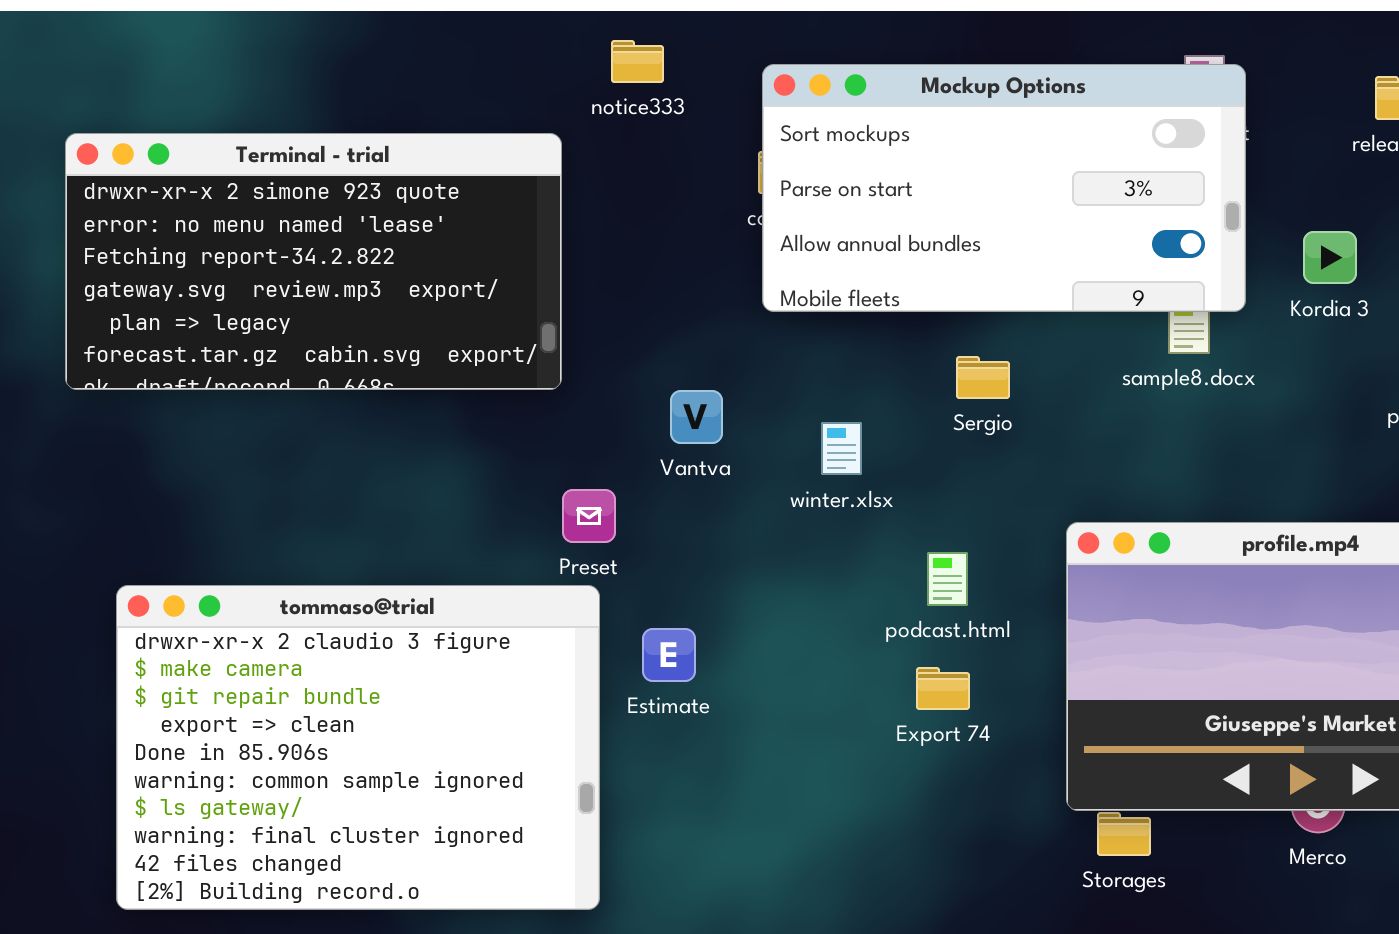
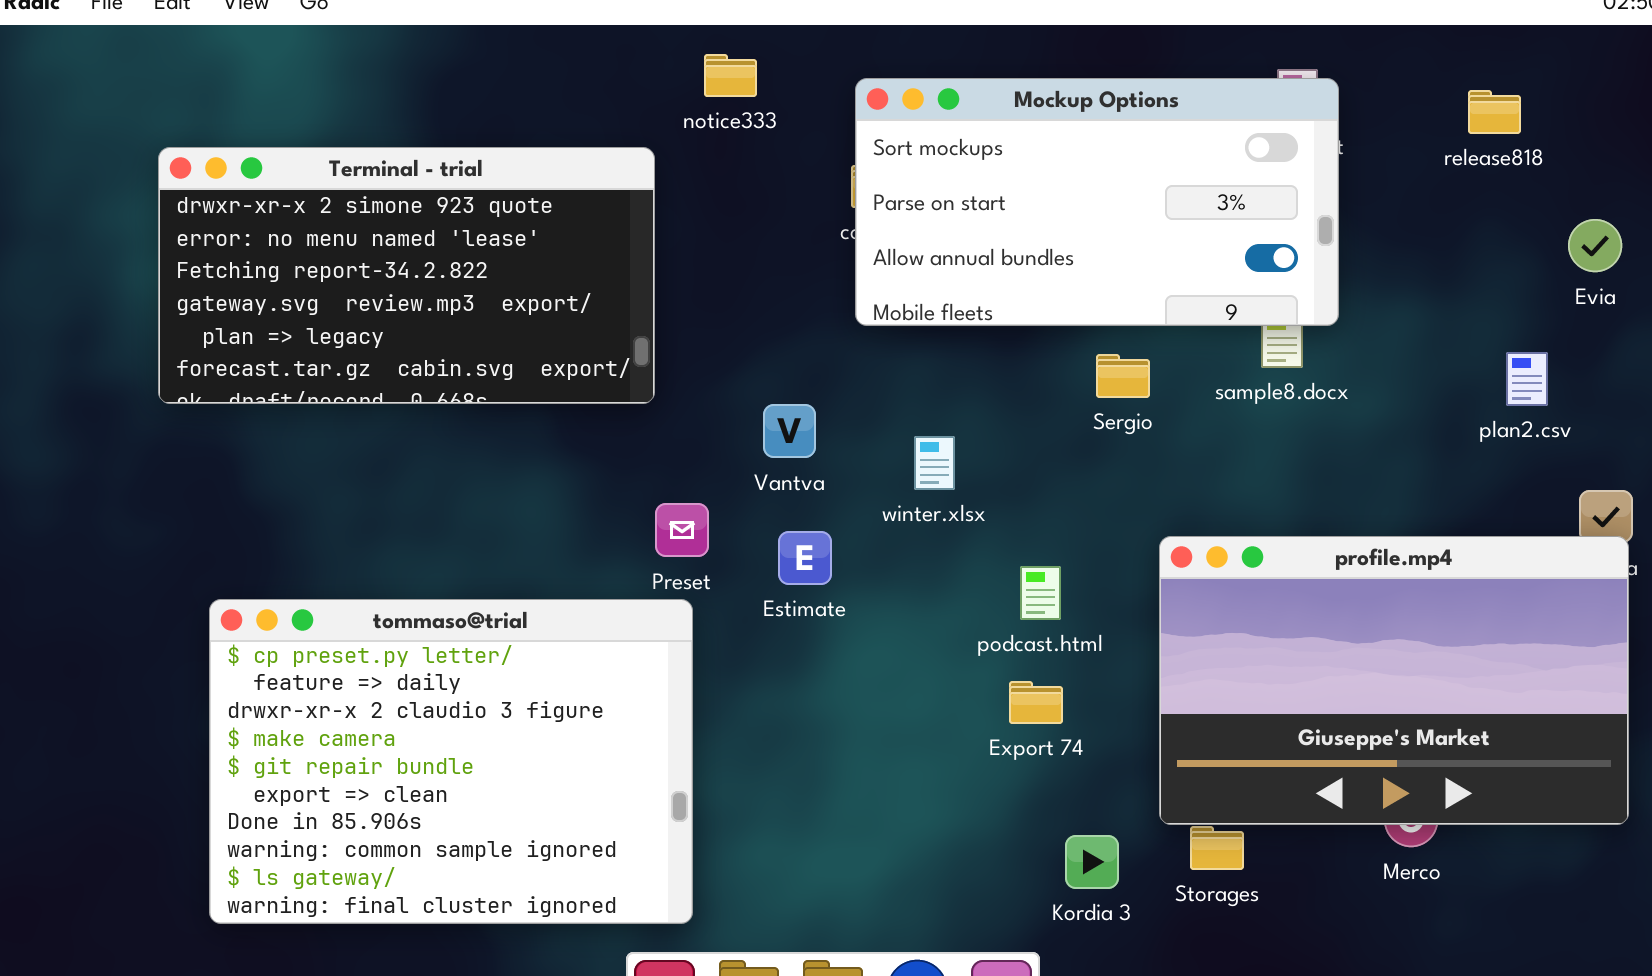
Kordia 3: [1303,231,1357,284] -> [1065,835,1119,889], moved
Sergio: [956,356,1010,399] -> [1096,354,1150,398], moved
tommaso@trial: [116,585,600,910] -> [209,599,693,924], scrolled up 2 rows
Estimate: [642,628,696,682] -> [778,531,832,585], moved

